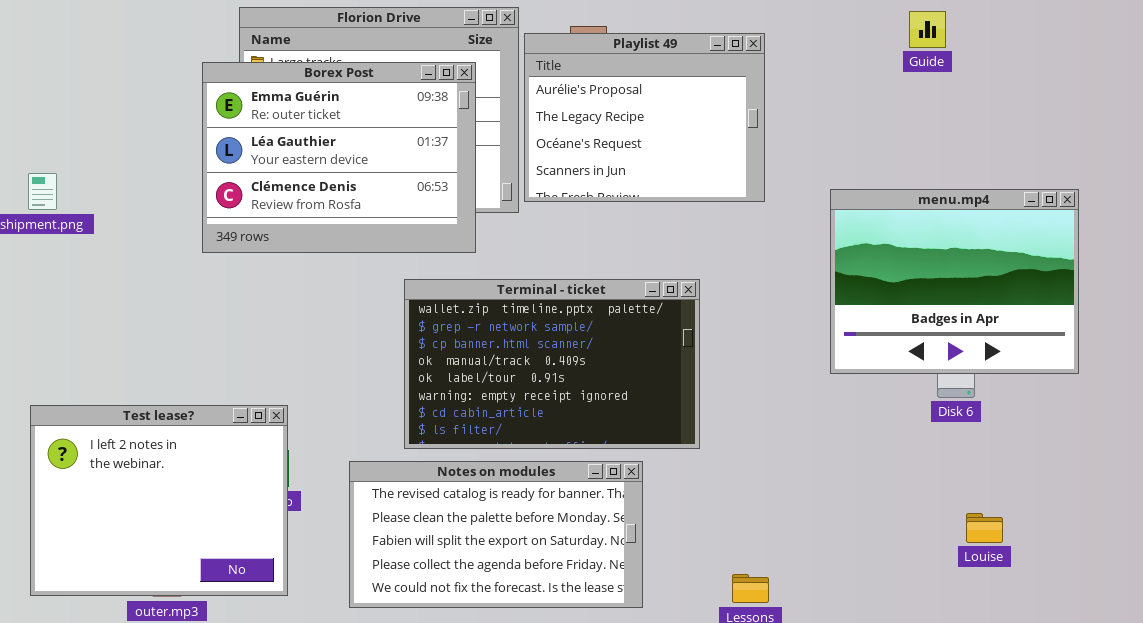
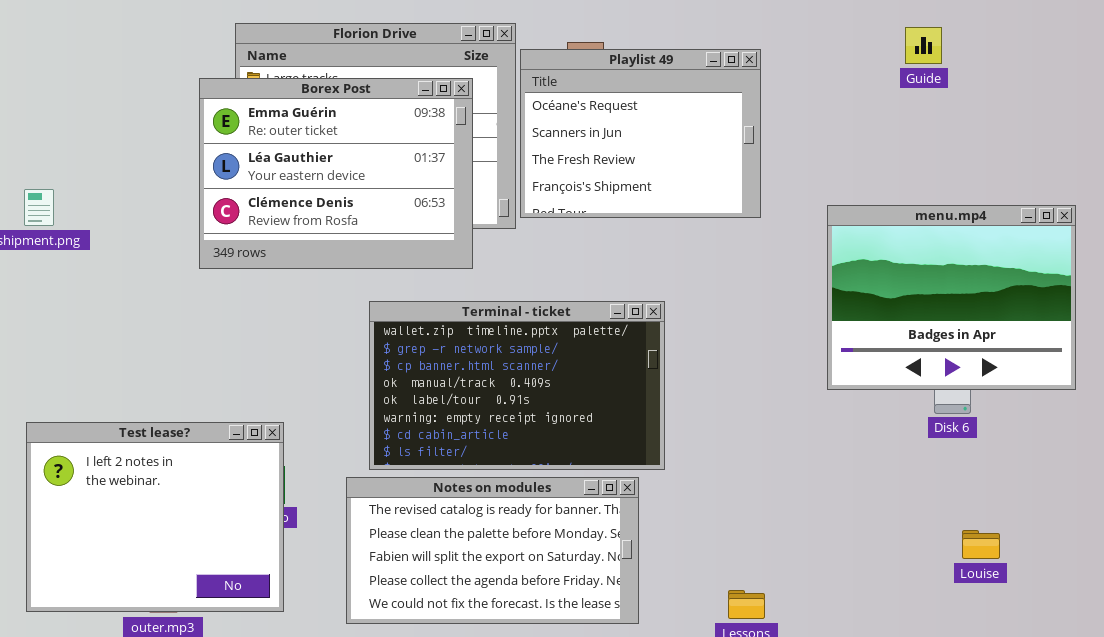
Playlist 49: [524,33,765,202] -> [520,49,761,218], scrolled down 2 rows
Terminal - ticket: [404,279,700,449] -> [369,301,665,470], moved

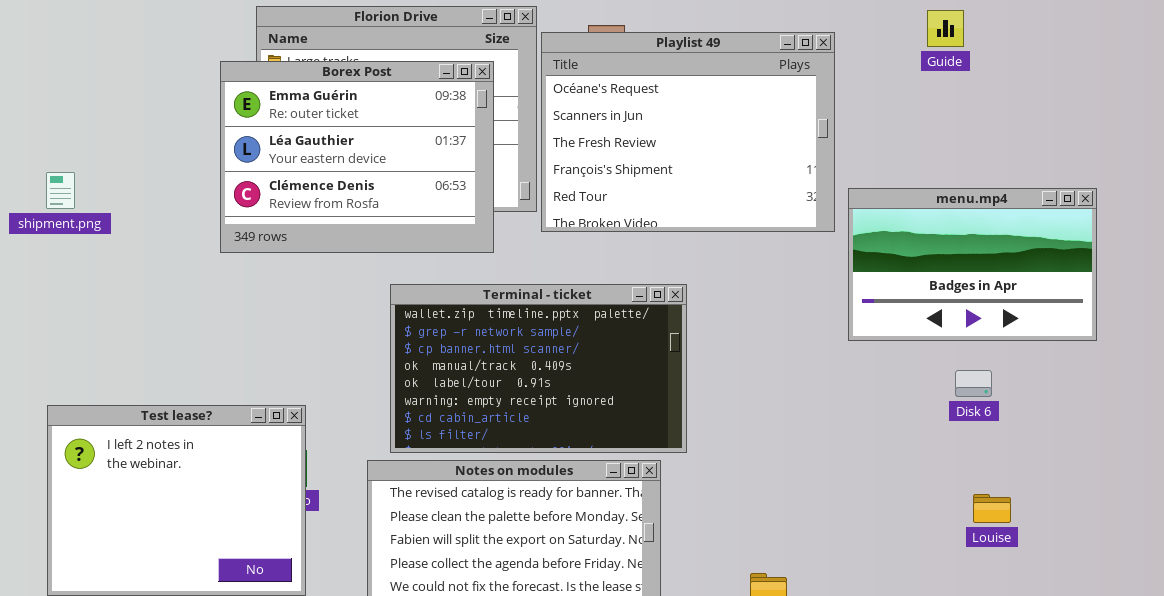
Playlist 49: [520,49,761,218] -> [541,32,835,232], resized
menu.mp4: [827,205,1076,390] -> [848,188,1097,341], resized
Louise: [962,530,1000,559] -> [973,494,1011,523], moved

